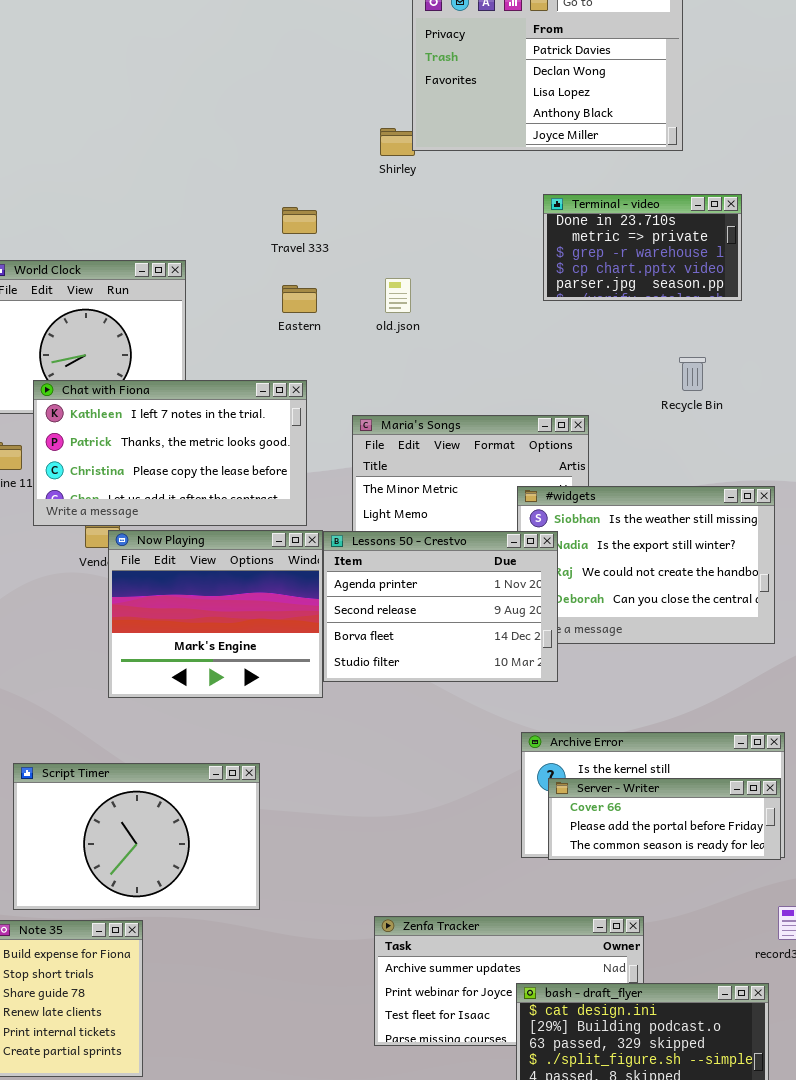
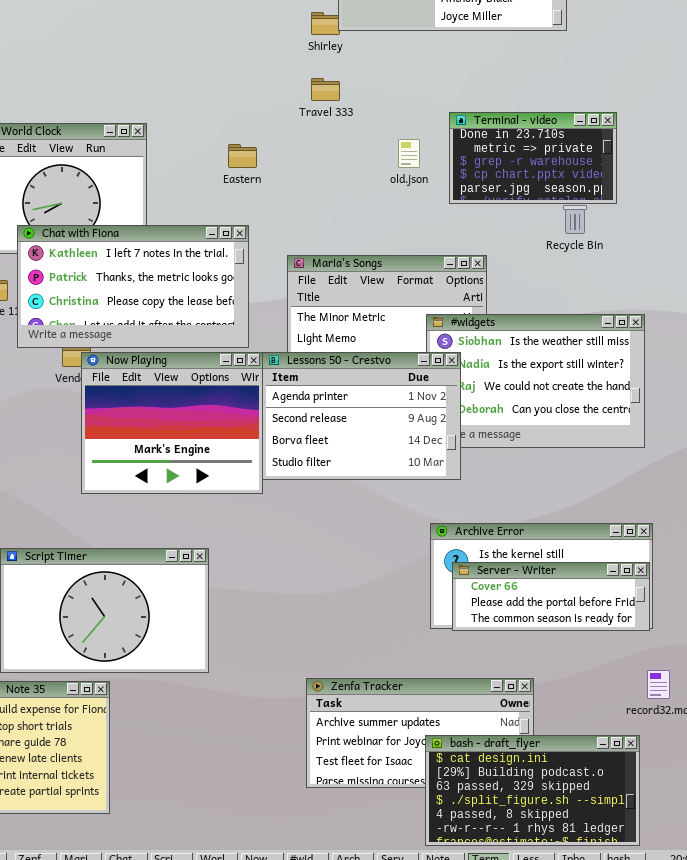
Terminal - video: [543,194,742,301] -> [449,112,617,204], moved
Travel 333: [282,207,317,234] -> [311,78,340,101], moved
old.json: [385,278,411,313] -> [398,139,420,168], moved

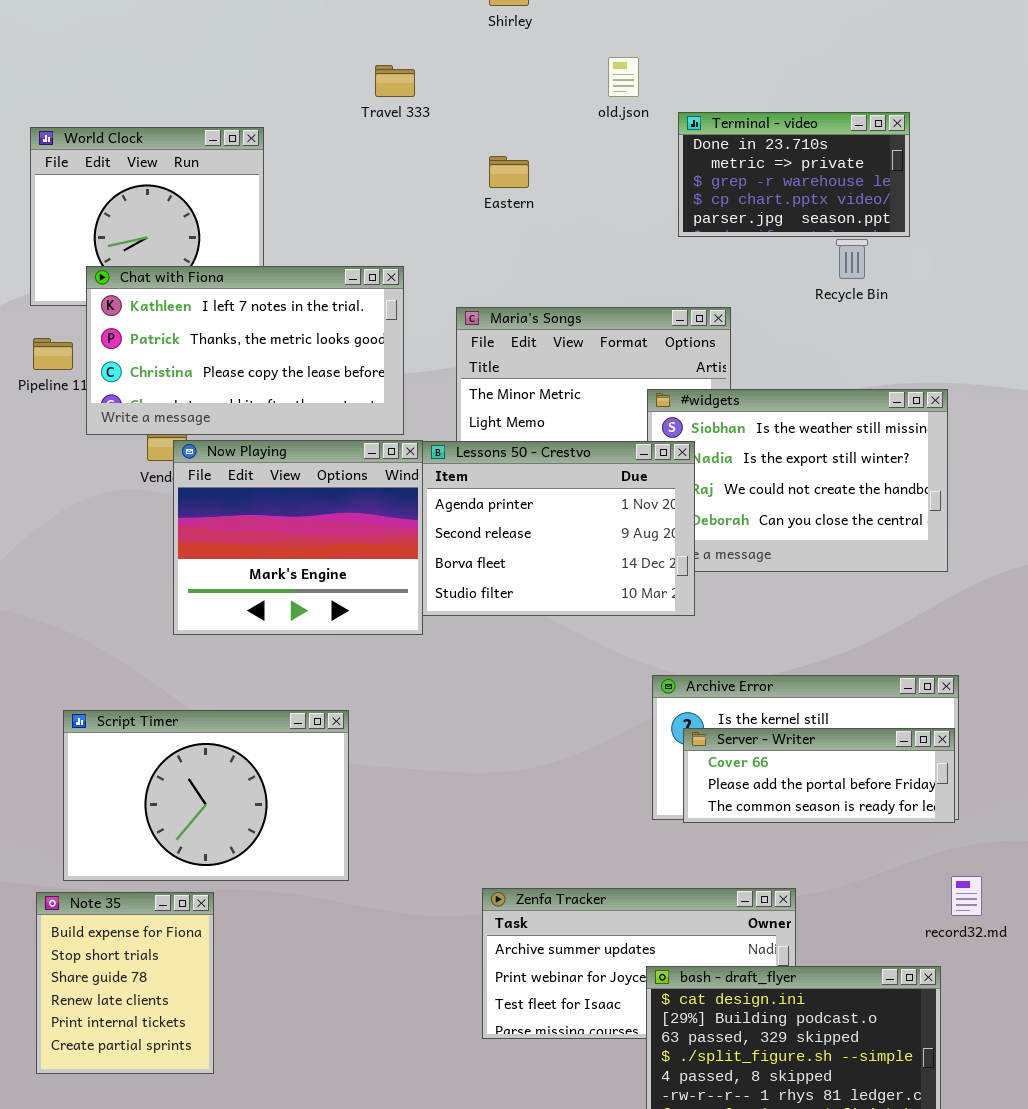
Travel 333: [311,78,340,101] -> [375,65,415,97], moved
old.json: [398,139,420,168] -> [608,57,639,97], moved
Eastern: [228,144,257,168] -> [489,156,529,188], moved

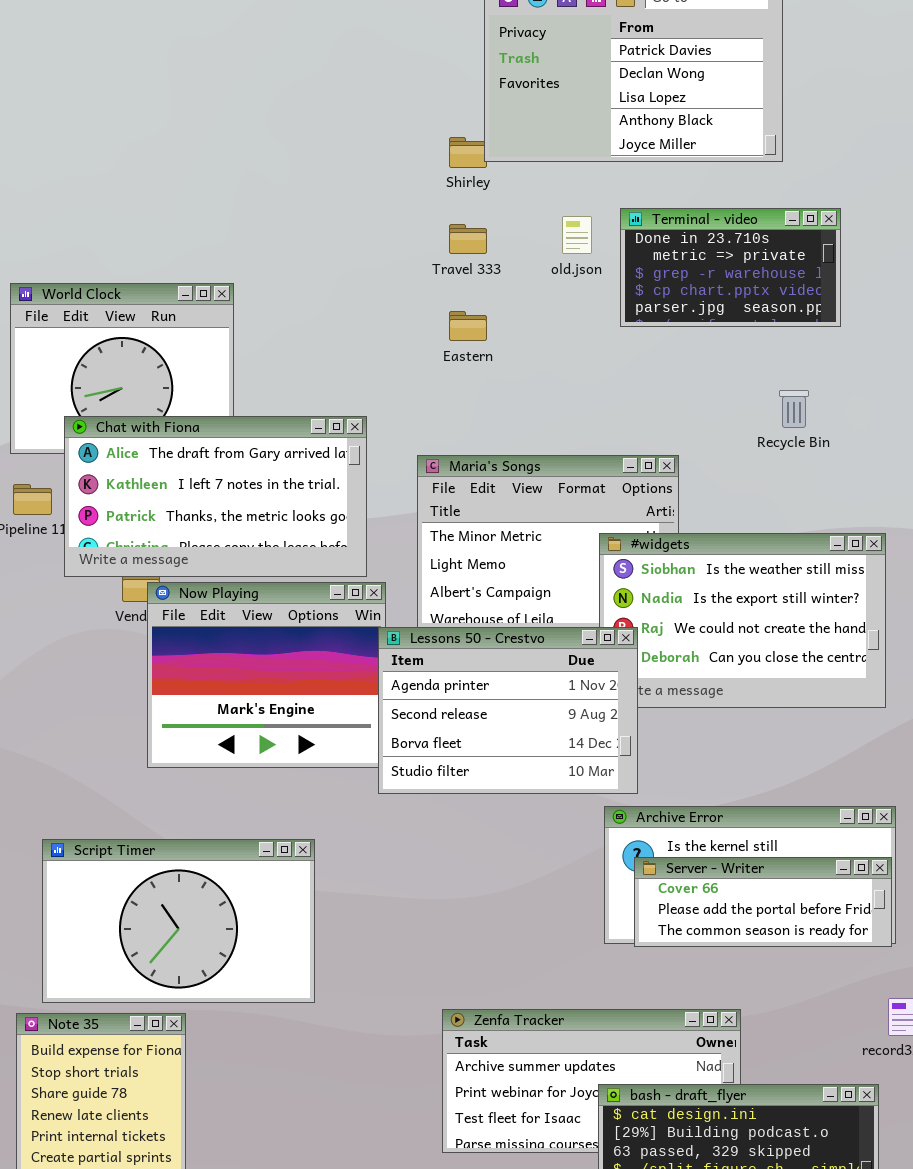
Travel 333: [375,65,415,97] -> [449,224,487,254], moved
Terminal - video: [678,112,910,237] -> [620,208,841,327], moved
Chat with Fiona: [86,266,404,435] -> [64,416,367,577], scrolled up 1 row
Lessons 50 - Crestvo: [422,441,695,616] -> [378,627,638,794], moved

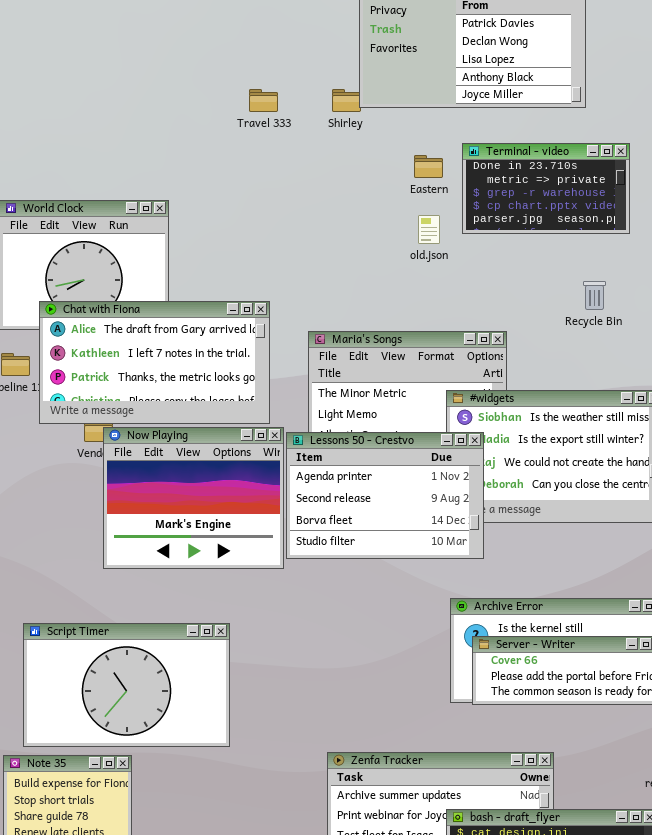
old.json: [562,216,592,254] -> [418,215,440,244], moved
Travel 333: [449,224,487,254] -> [249,89,278,112], moved
Eastern: [449,311,487,341] -> [414,155,443,178], moved
Lessons 50 - Crestvo: [378,627,638,794] -> [286,432,484,559], moved

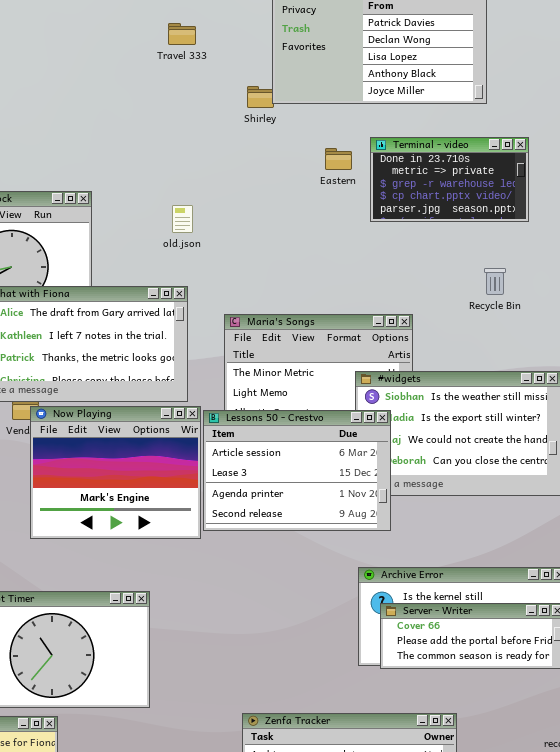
Travel 333: [249,89,278,112] -> [168,23,196,45], moved
old.json: [418,215,440,244] -> [172,205,193,233], moved
Lessons 50 - Crestvo: [286,432,484,559] -> [203,410,391,531], scrolled up 2 rows

